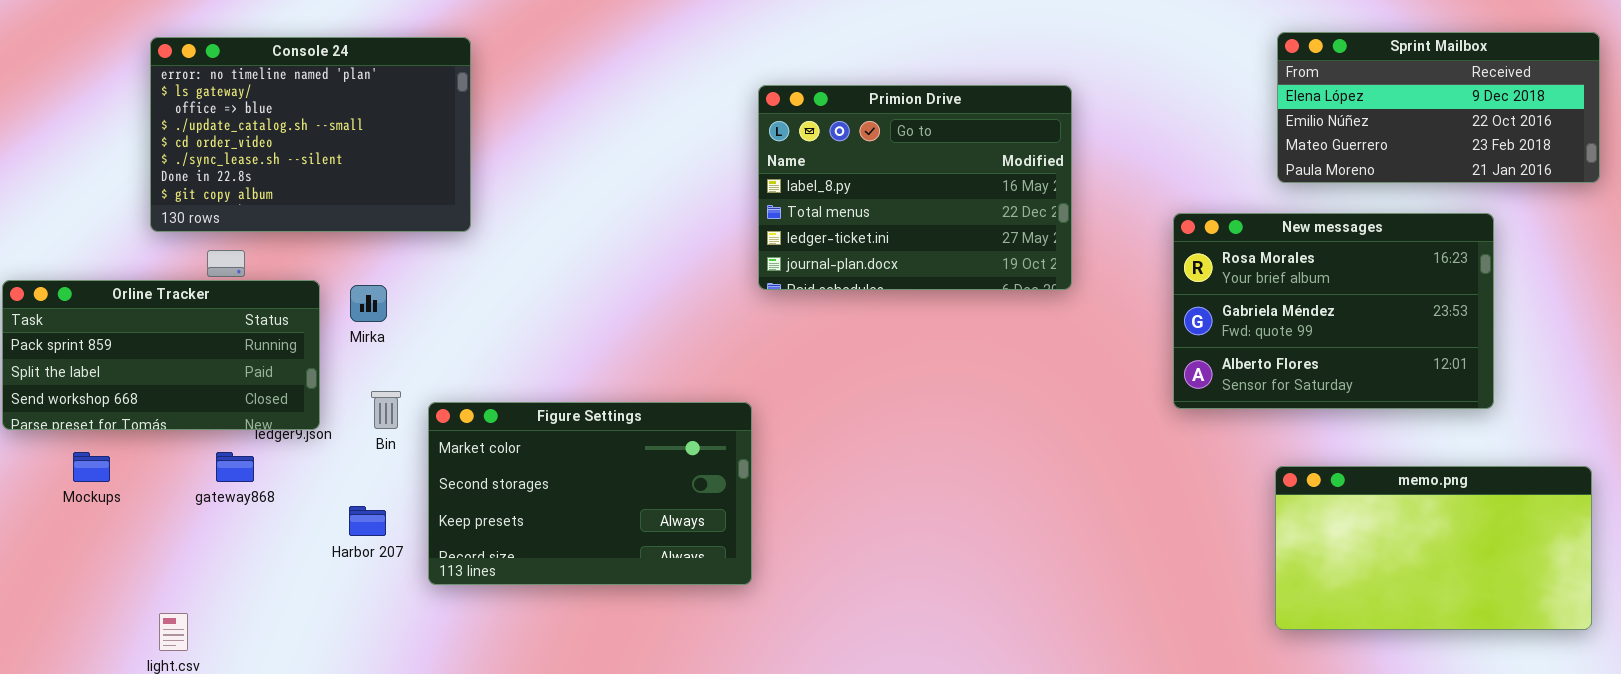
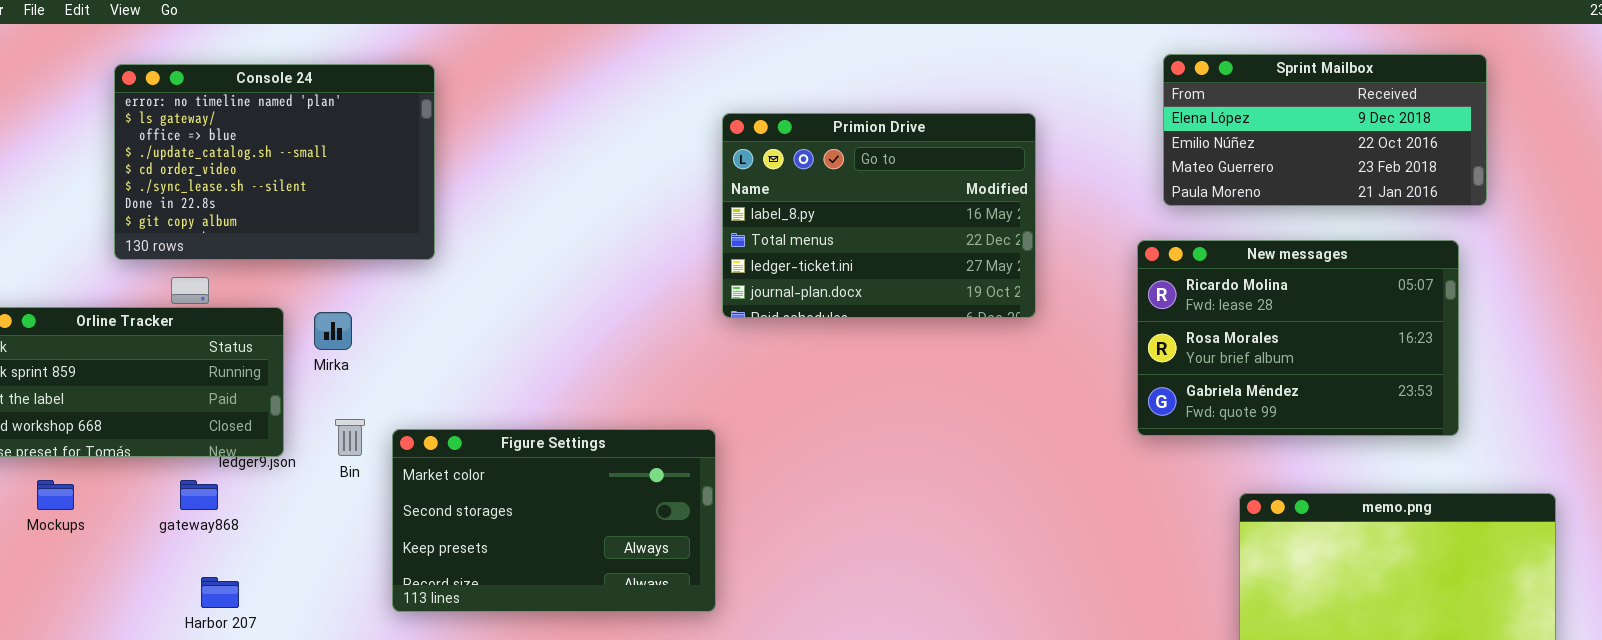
Sprint Mailbox: [1277,32,1600,183] -> [1163,54,1487,206], moved
New messages: [1173,213,1494,409] -> [1137,240,1459,436], scrolled up 1 row
Harbor 207: [349,506,386,536] -> [201,577,239,608], moved

